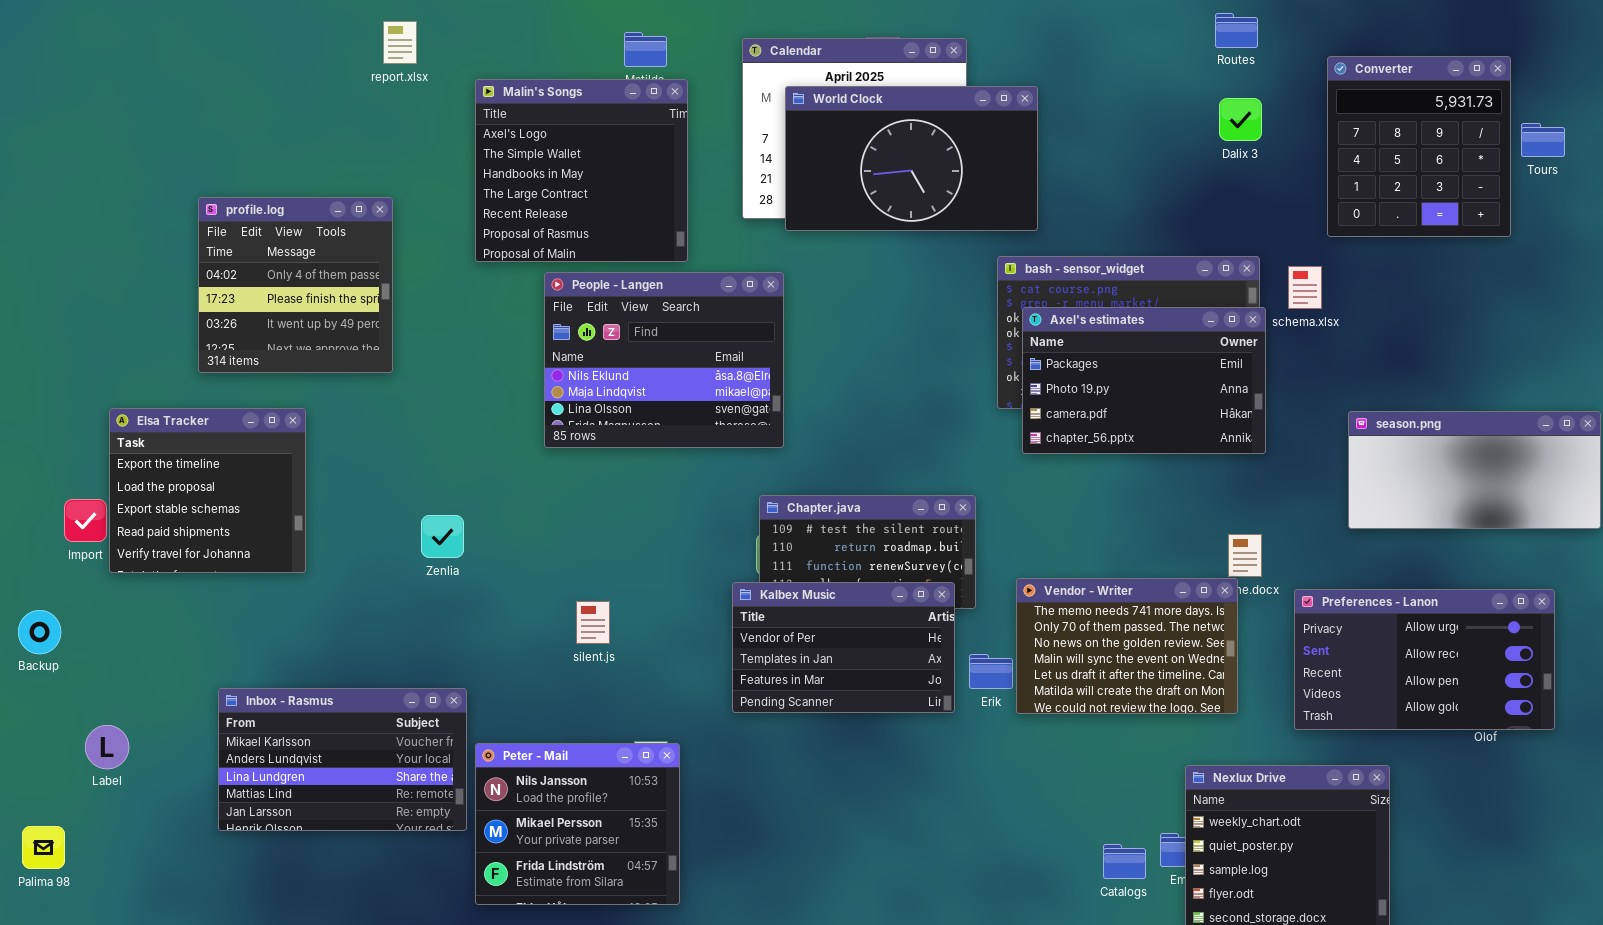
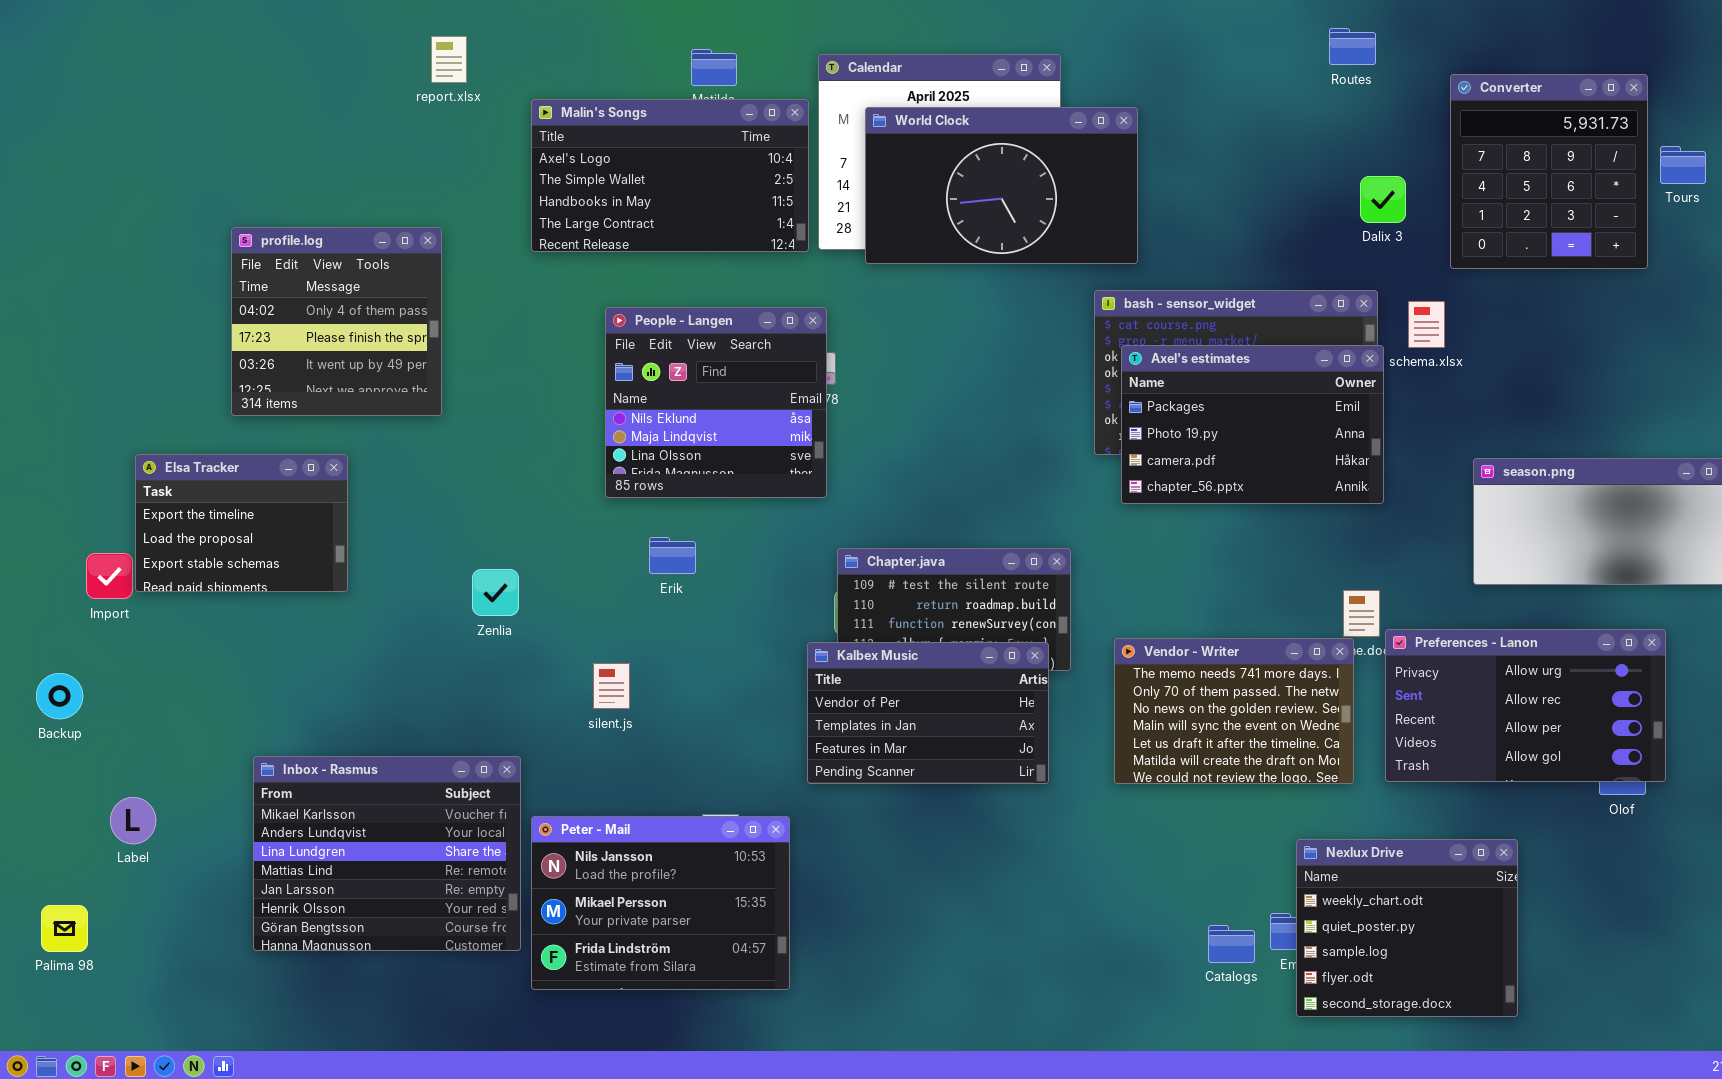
Malin's Songs: [475,79,688,262] -> [531,99,809,252], resized
Dalix 3: [1219,98,1262,141] -> [1360,176,1406,223], moved
People - Langen: [544,272,784,448] -> [605,307,827,498], resized
Elsa Tracker: [109,408,306,573] -> [135,454,348,592], resized
Preferences - Lanon: [1294,589,1555,730] -> [1385,629,1666,782], moved
silent.js: [576,601,610,644] -> [593,663,630,709], moved
Erik: [969,654,1013,689] -> [649,537,696,574], moved
Inbox - Rasmus: [218,688,467,831] -> [253,756,521,951], resized
Peter - Mail: [475,743,680,905] -> [531,816,790,990], resized

